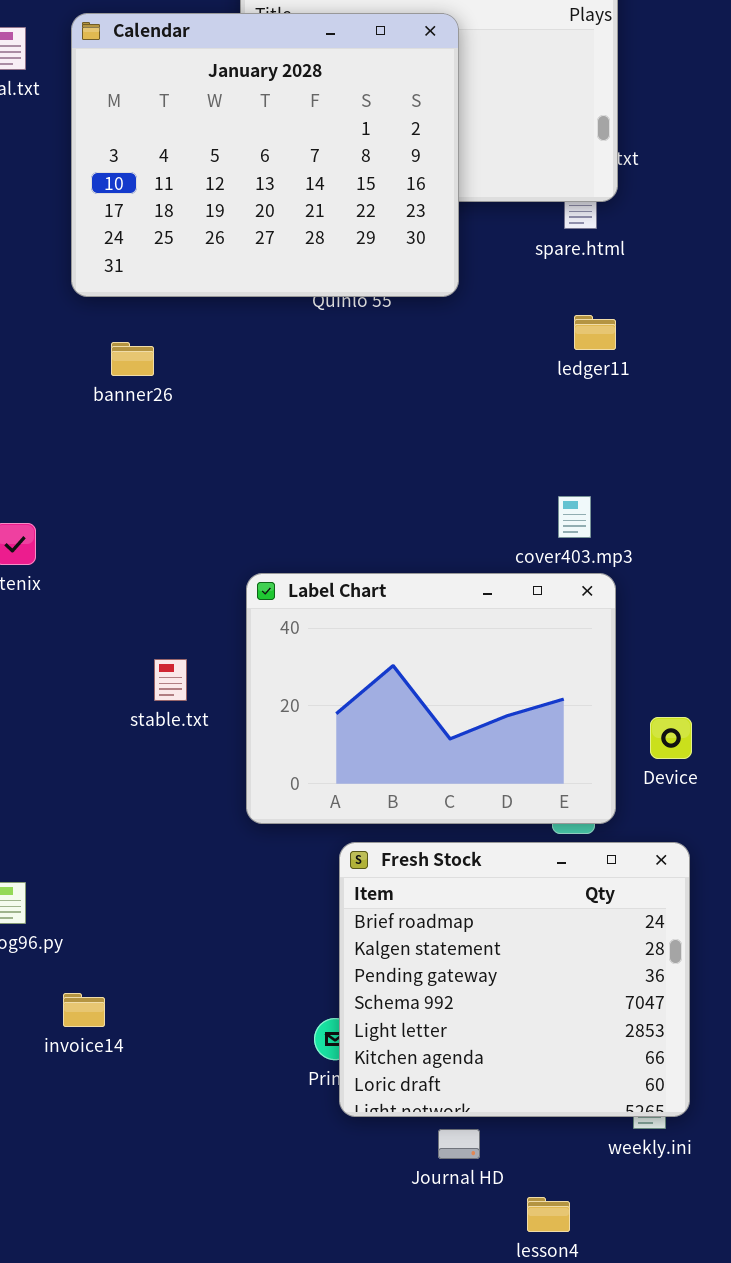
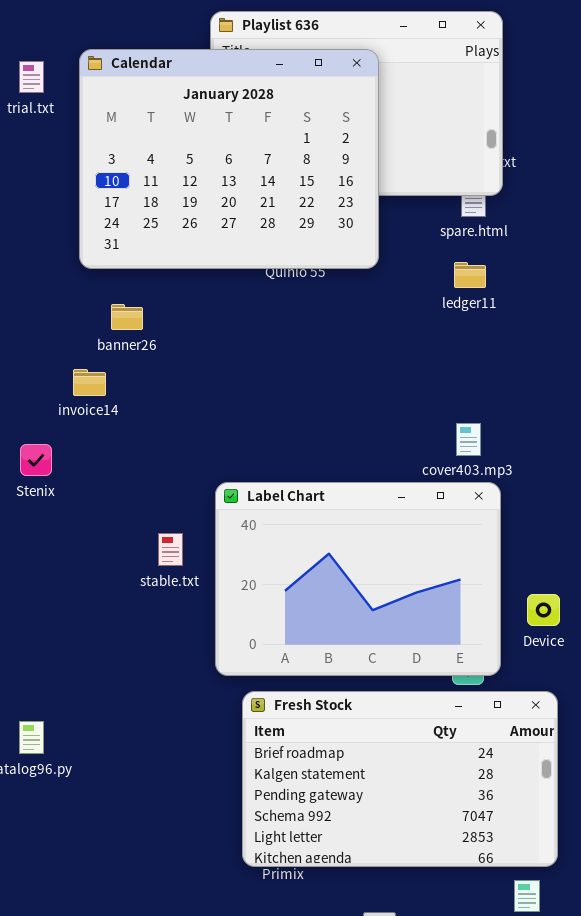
ledger11: [574,315,616,350] -> [454,262,486,288], moved
stable.txt: [154,659,187,701] -> [158,533,183,566], moved
Fresh Stock: [339,842,690,1117] -> [242,691,558,867], resized
invoice14: [63,993,105,1027] -> [73,369,106,396], moved

